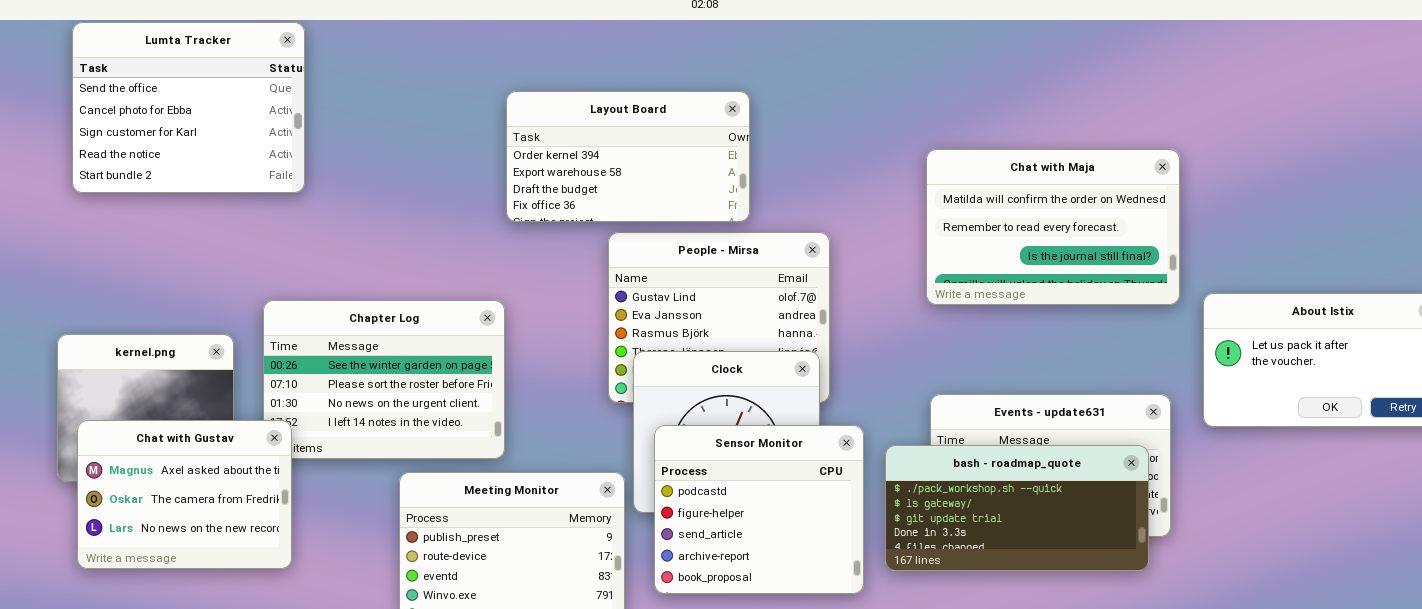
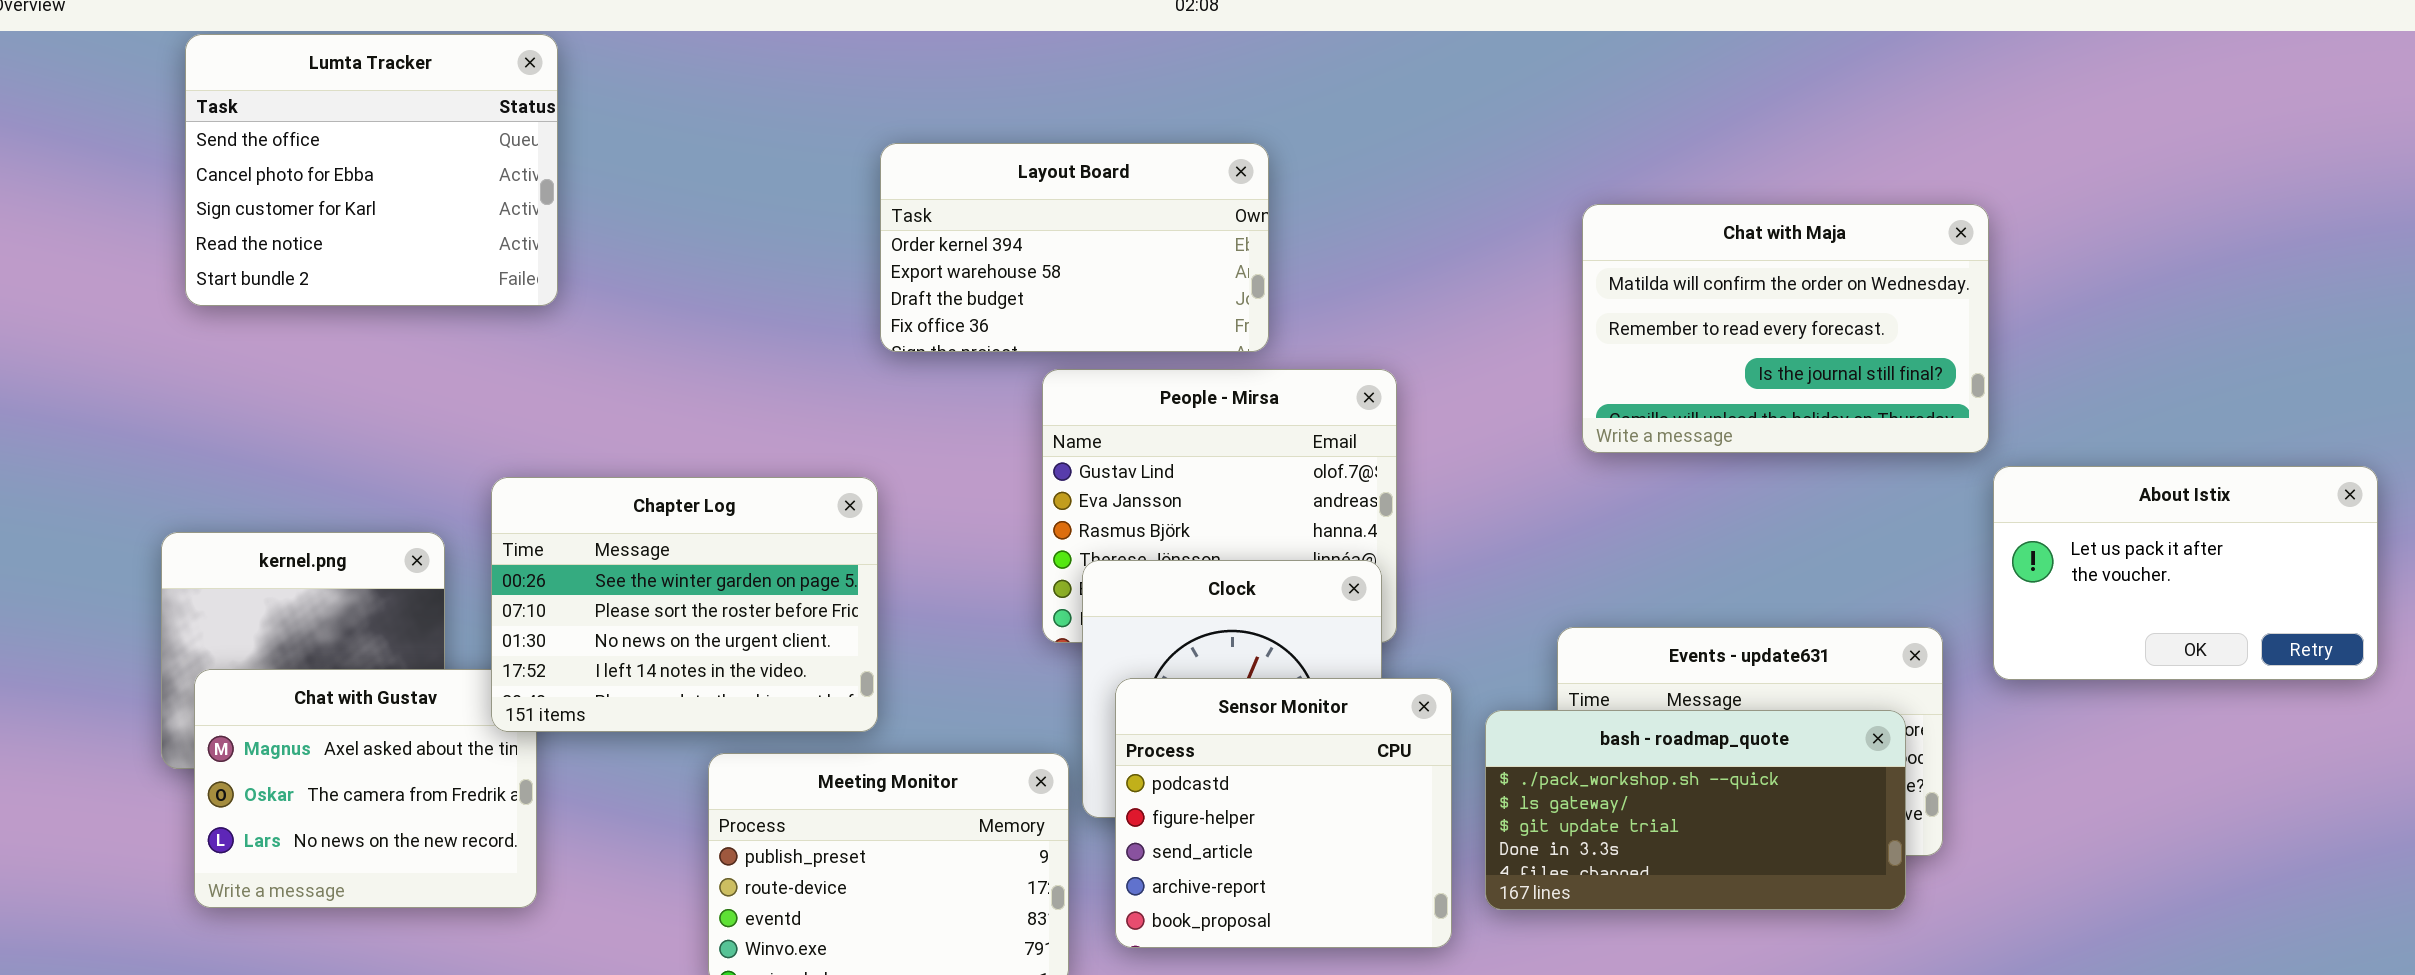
Chat with Maja: [926,149,1180,305] -> [1582,204,1989,453], moved
Chapter Log: [263,300,505,459] -> [491,477,878,732], raised

